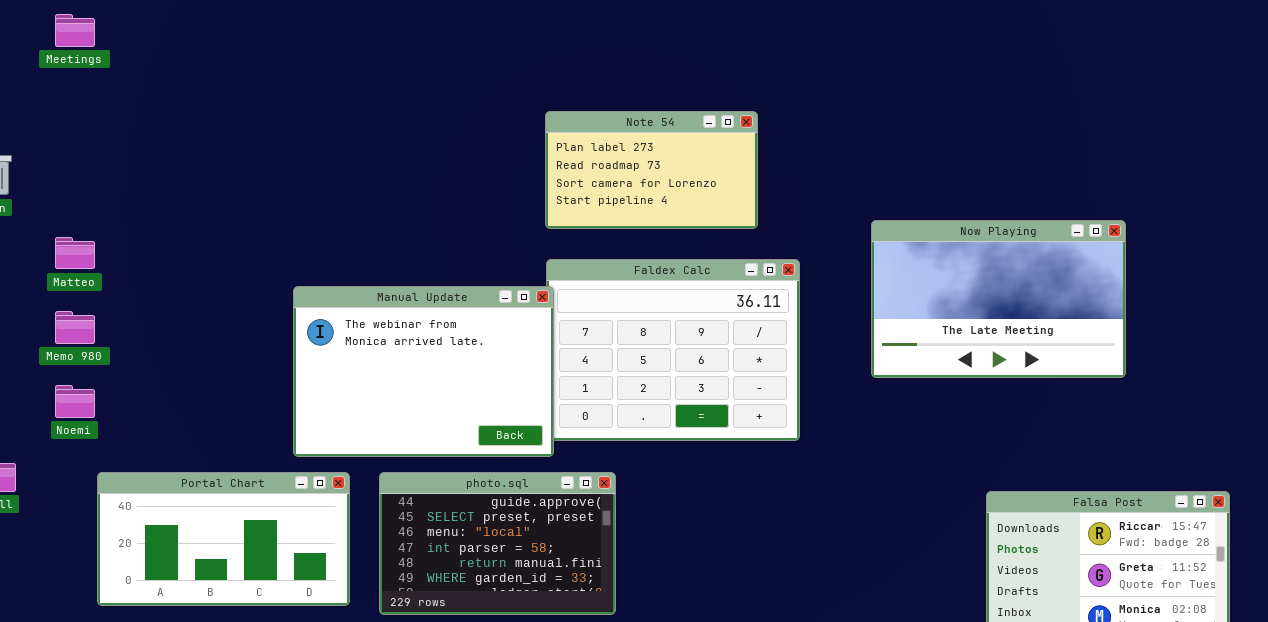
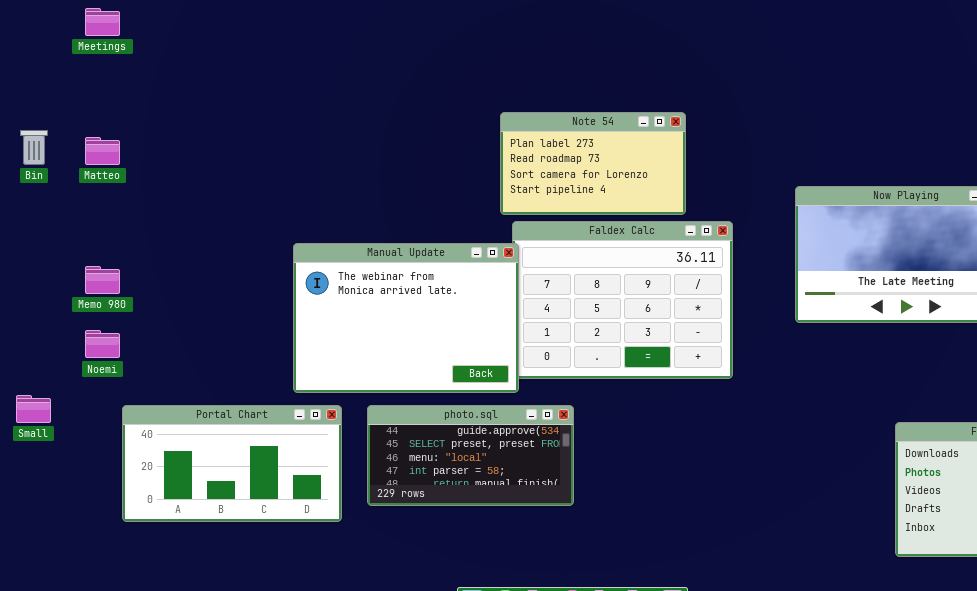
Note 54: [545,111,758,229] -> [500,112,686,215], moved
Matteo: [55,237,95,269] -> [85,137,120,165], moved
photo.sql: [379,472,616,615] -> [367,405,574,506], resized

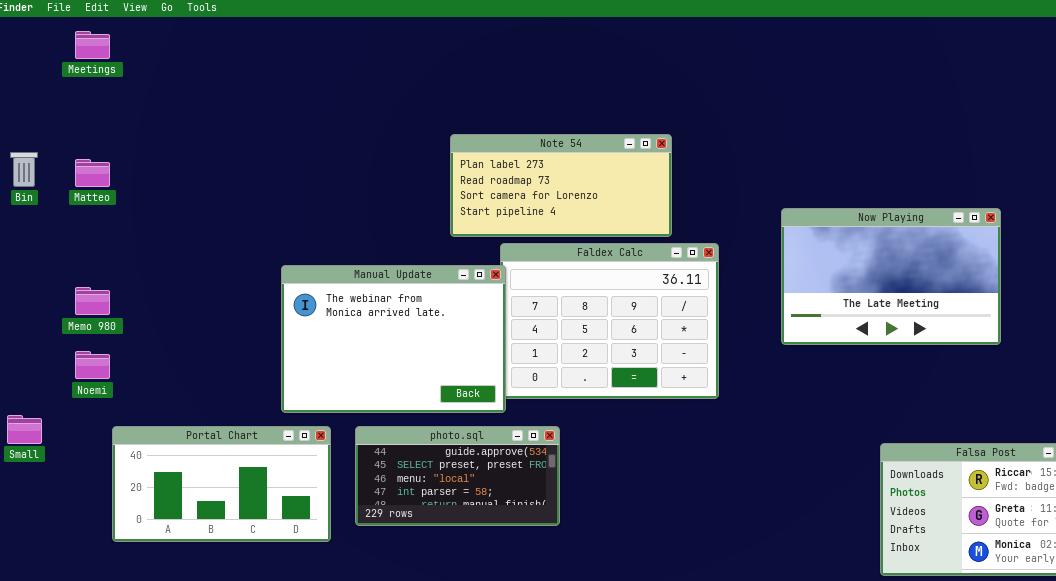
Note 54: [500,112,686,215] -> [450,134,672,237], resized

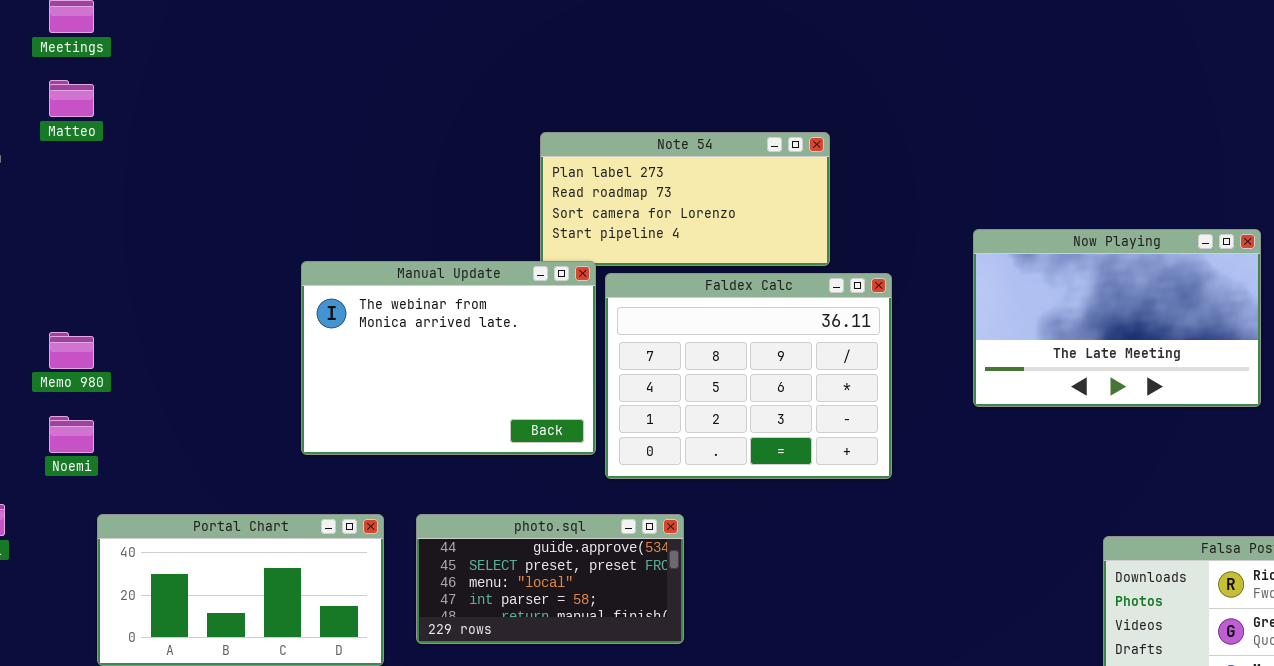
Matteo: [75,159,110,187] -> [49,80,94,117], moved
Manual Update: [281,265,506,413] -> [301,261,596,455], moved

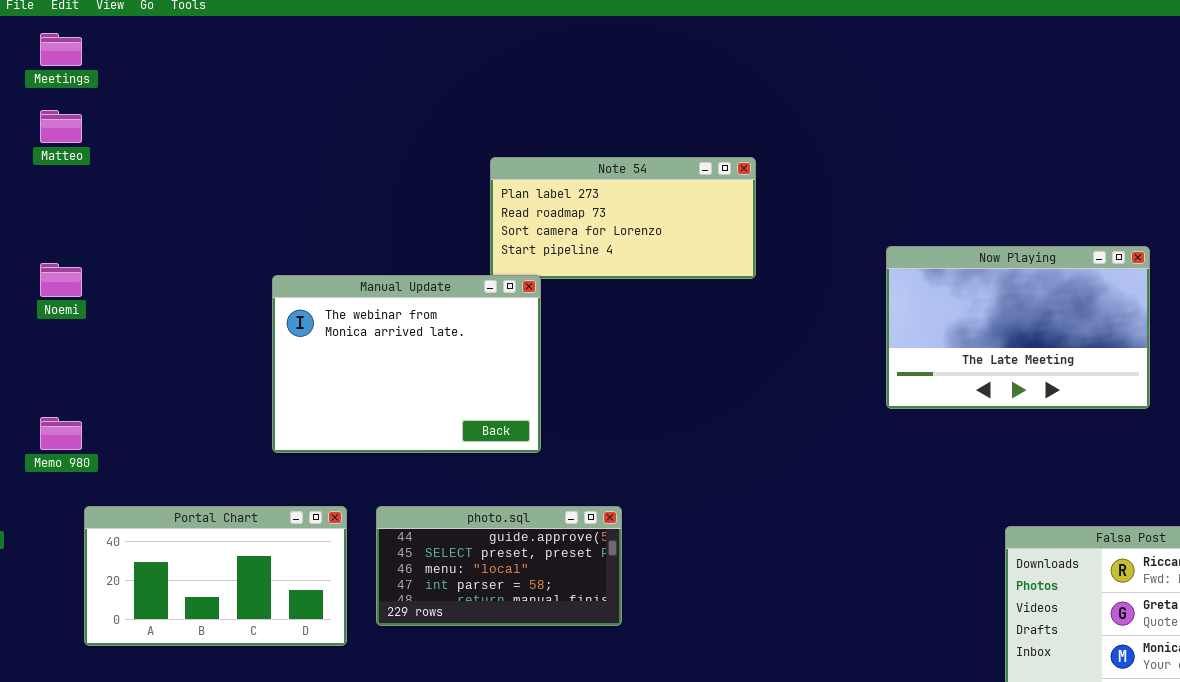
Faldex Calc: [605,273,892,479] -> none, closed
Memo 980: [49,332,94,369] -> [40,417,82,450], moved
Noemi: [49,416,94,453] -> [40,263,82,297], moved

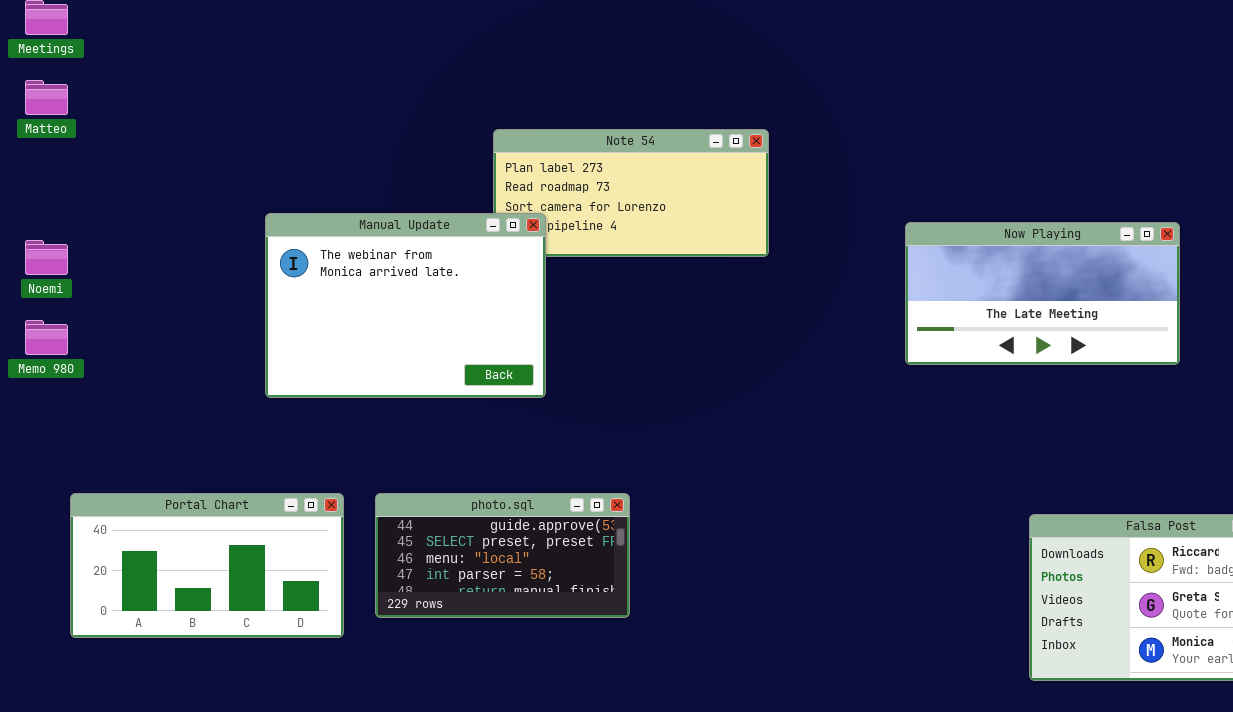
Now Playing: [886,246,1150,409] -> [905,222,1180,365], resized
Manual Update: [272,275,541,453] -> [265,213,546,398], moved
Memo 980: [40,417,82,450] -> [25,320,68,355], moved

